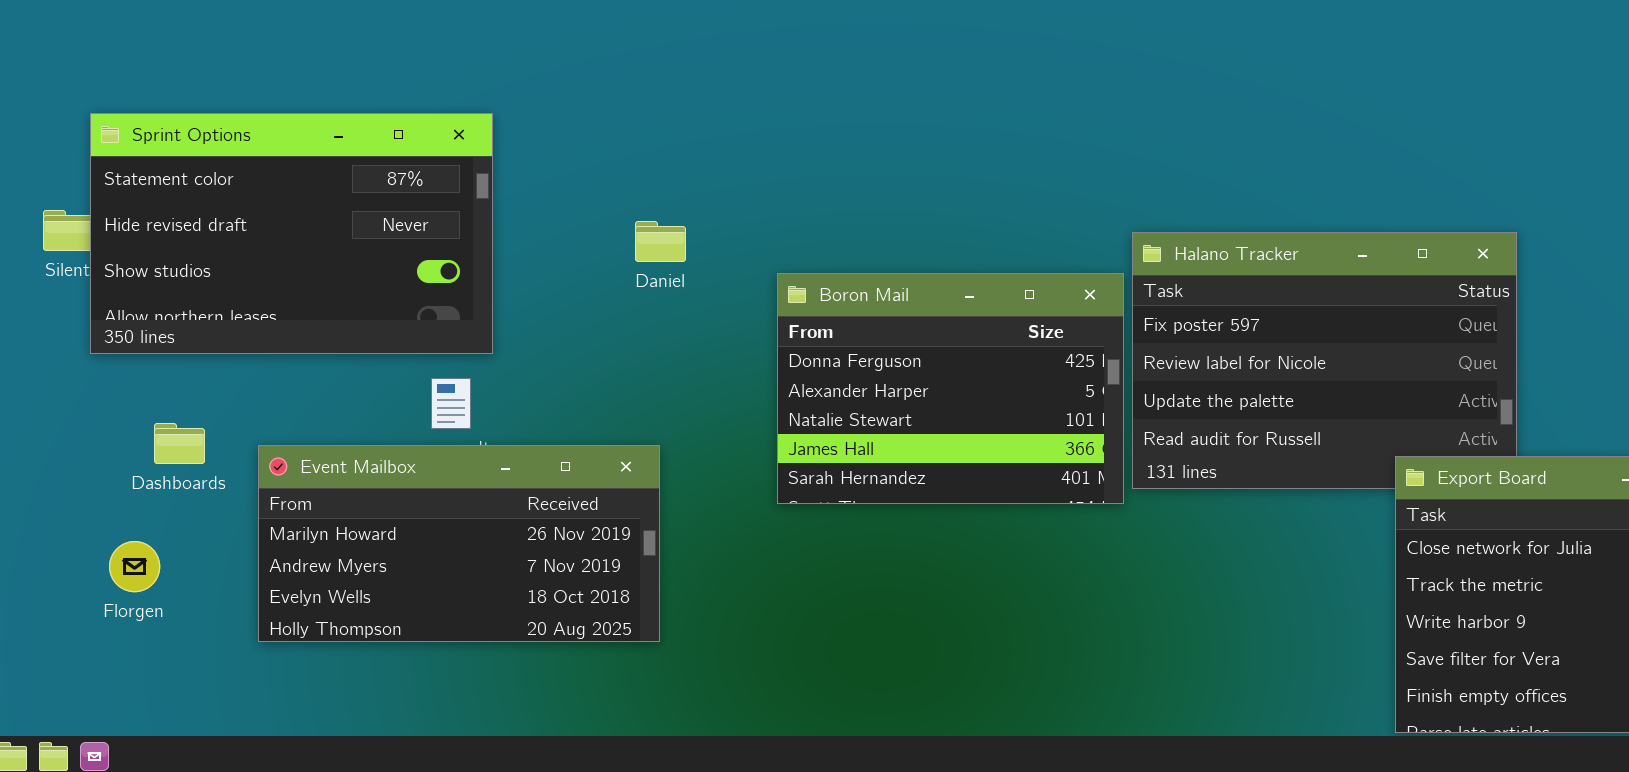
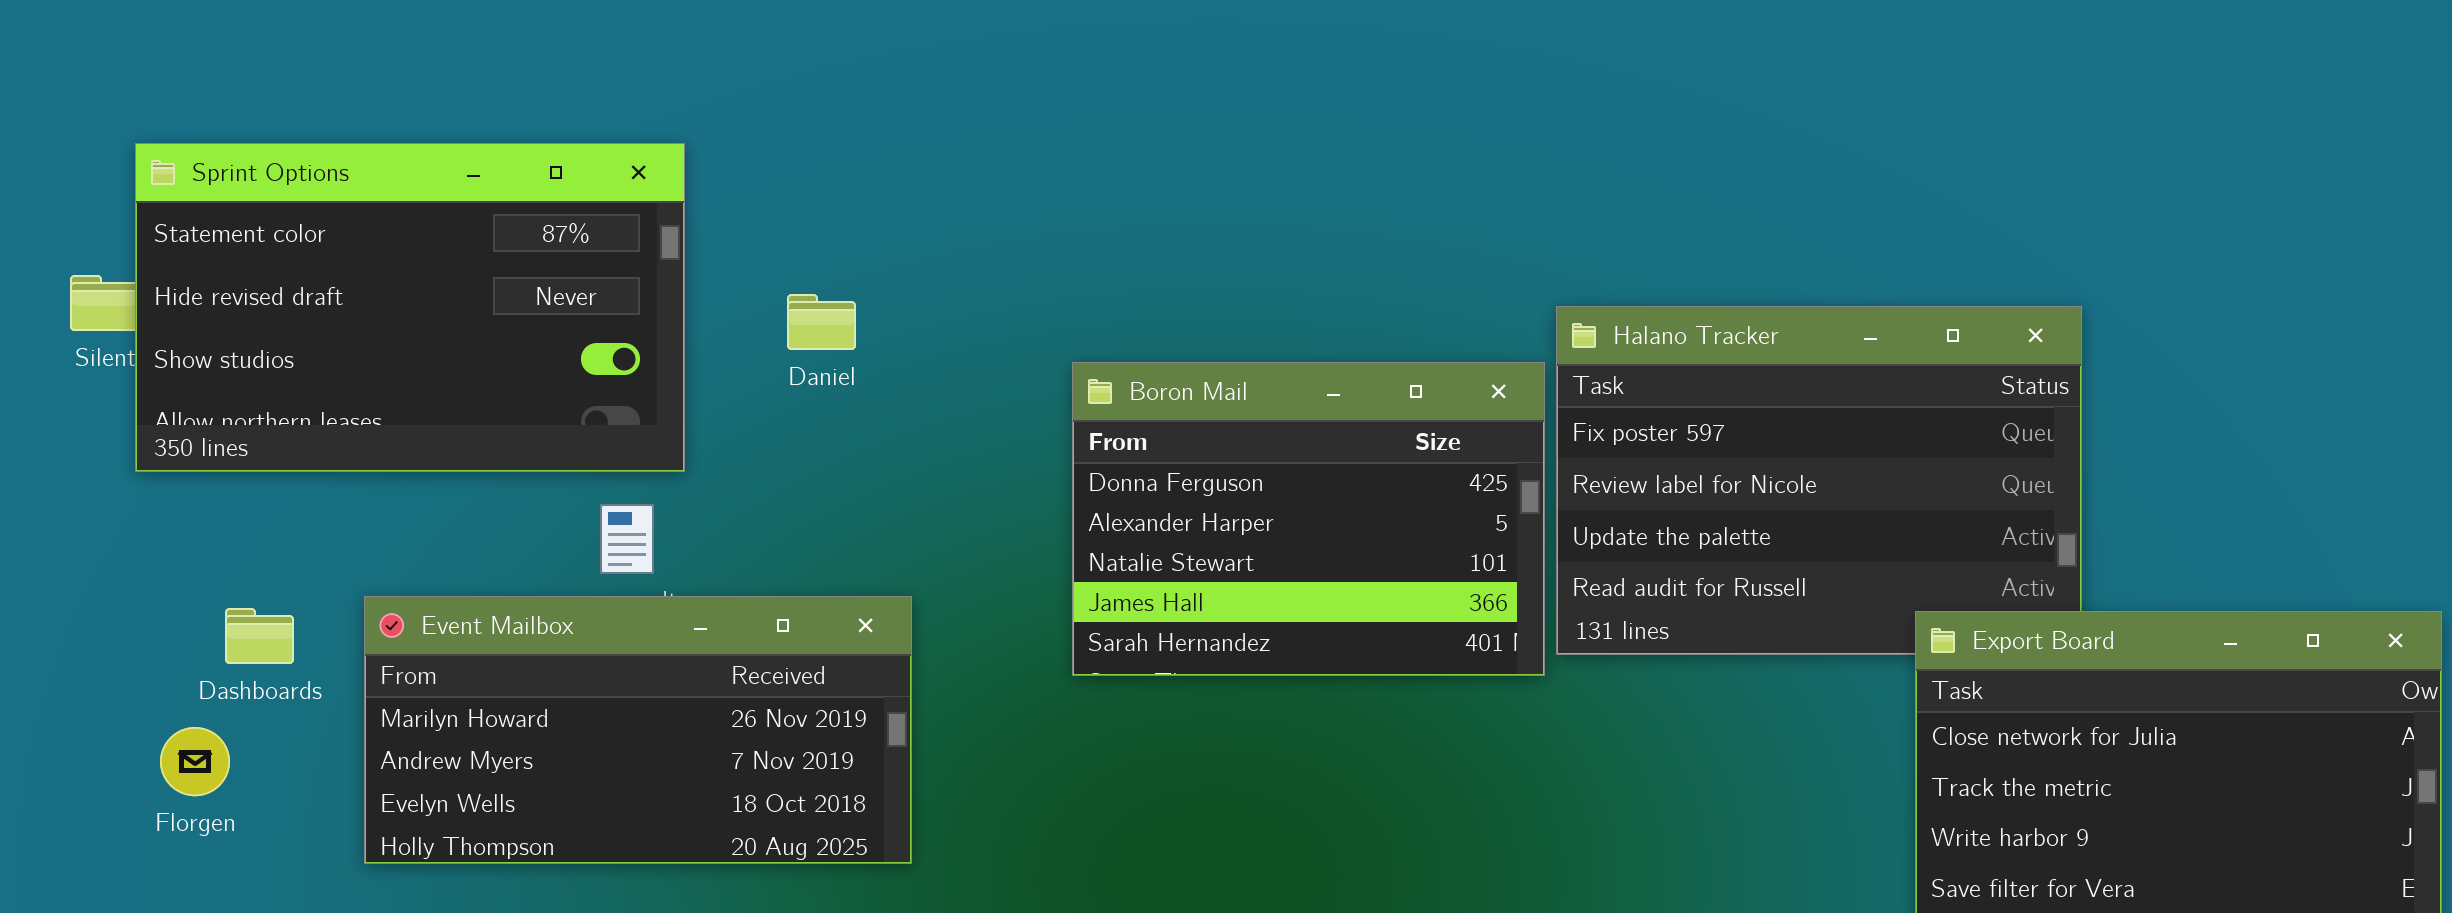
Daniel: [635,221,686,262] -> [787,294,856,350], moved
Dashboards: [154,423,205,464] -> [225,608,294,664], moved

